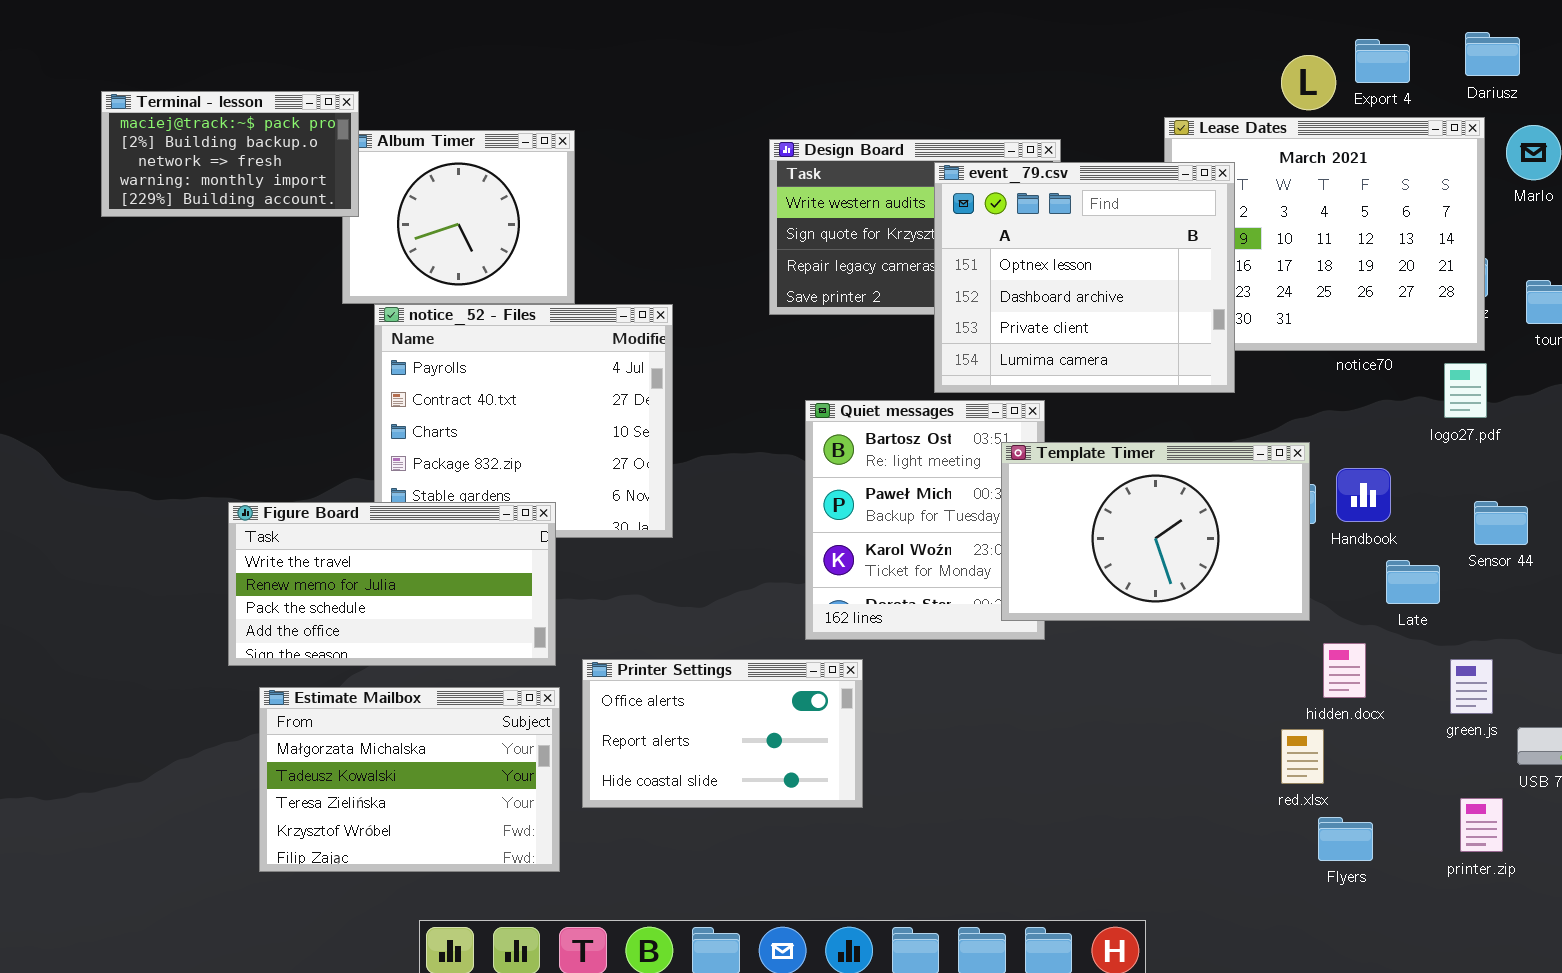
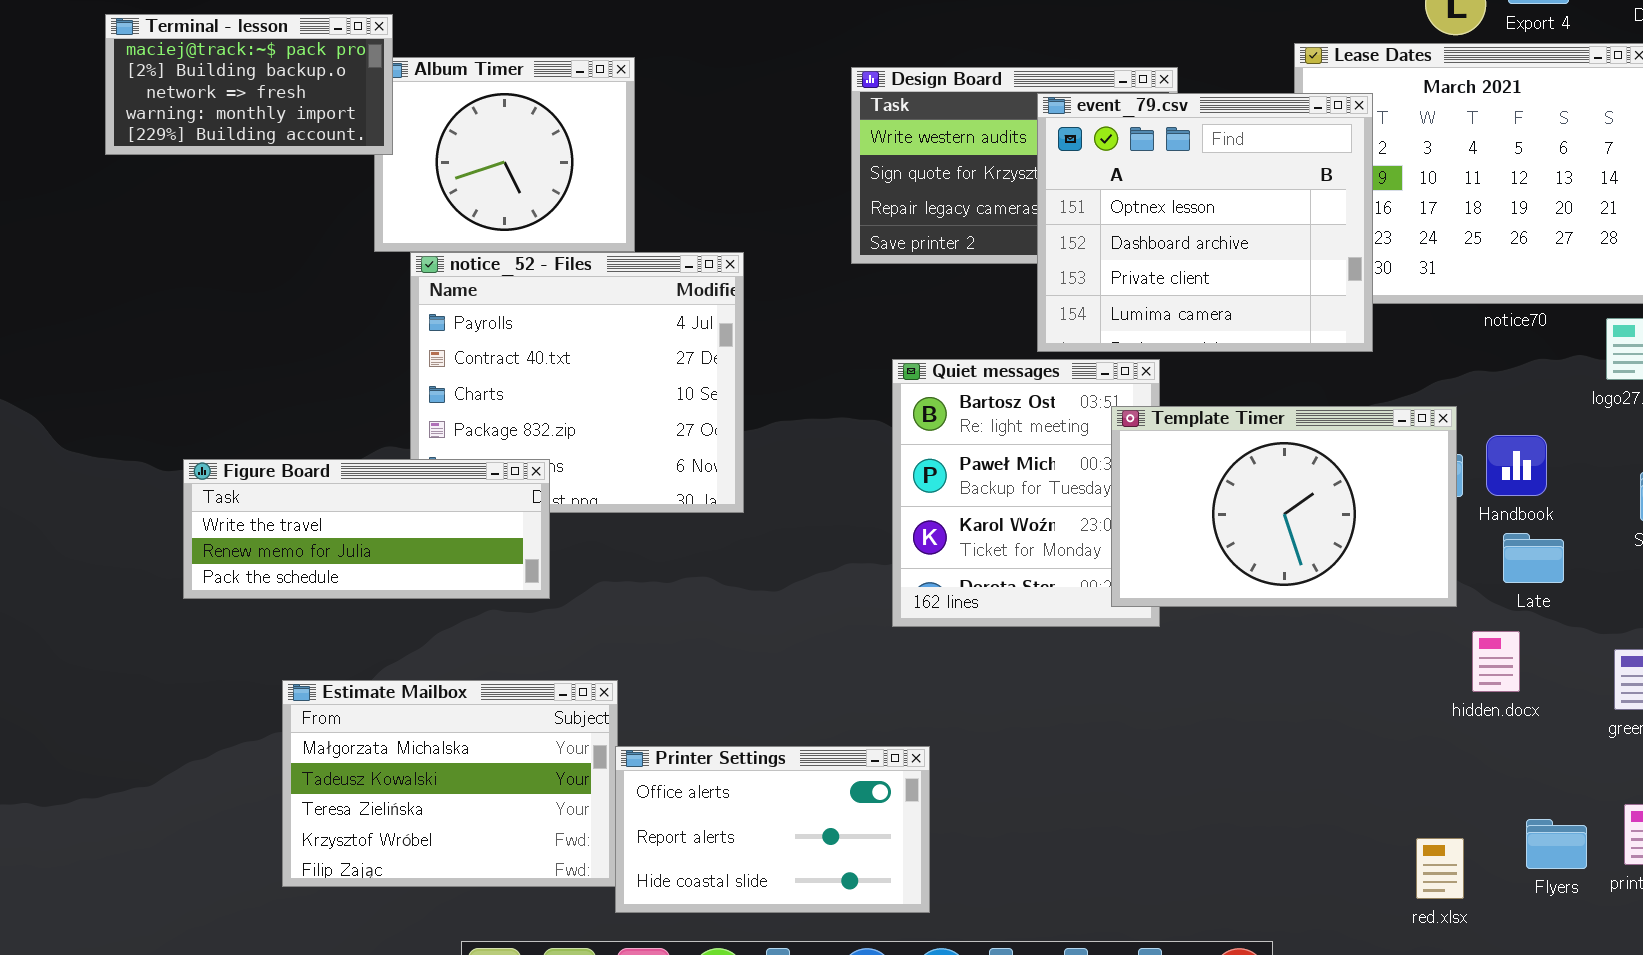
Figure Board: [228,502,556,666] -> [183,459,550,599], moved, resized
Late: [1386,560,1440,604] -> [1503,533,1564,583], moved
Printer Settings: [582,659,863,808] -> [615,746,930,913], moved
red.xlsx: [1281,729,1324,784] -> [1416,838,1464,899], moved
Flyers: [1318,817,1373,861] -> [1526,819,1587,869], moved

